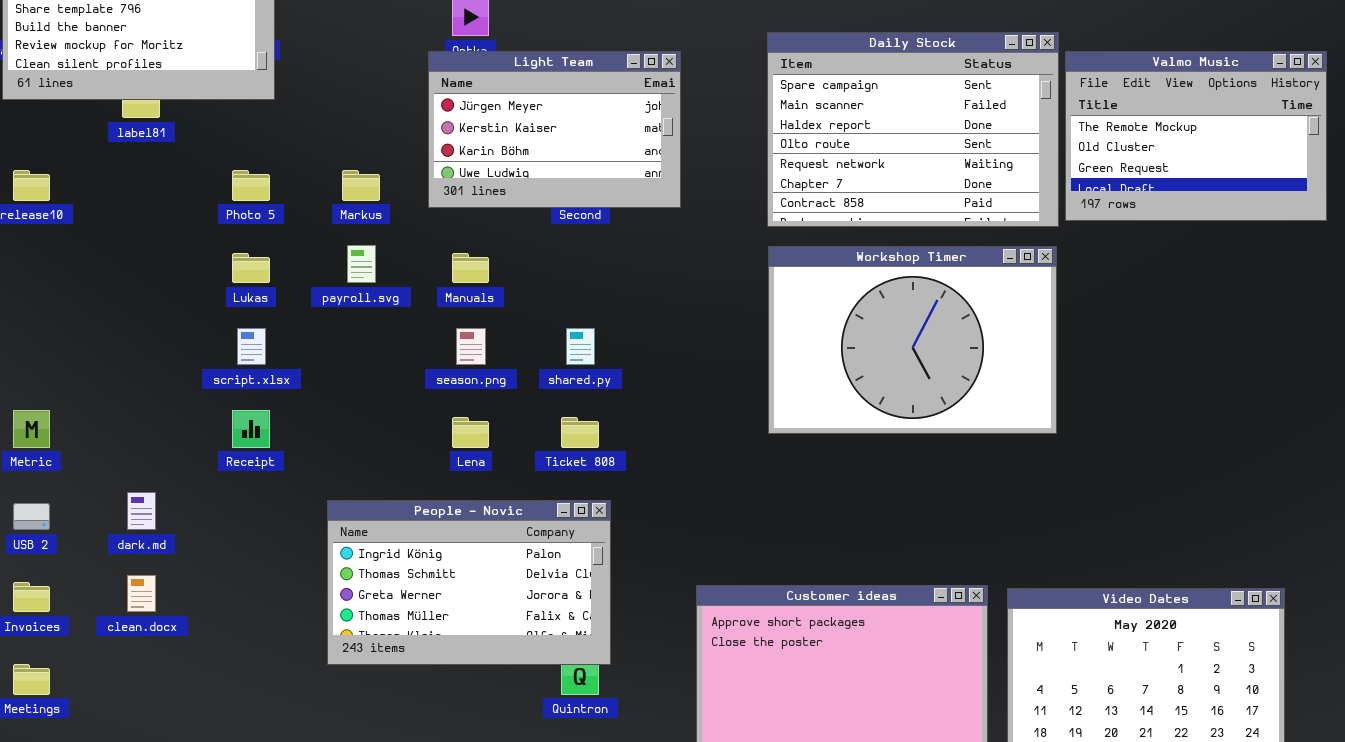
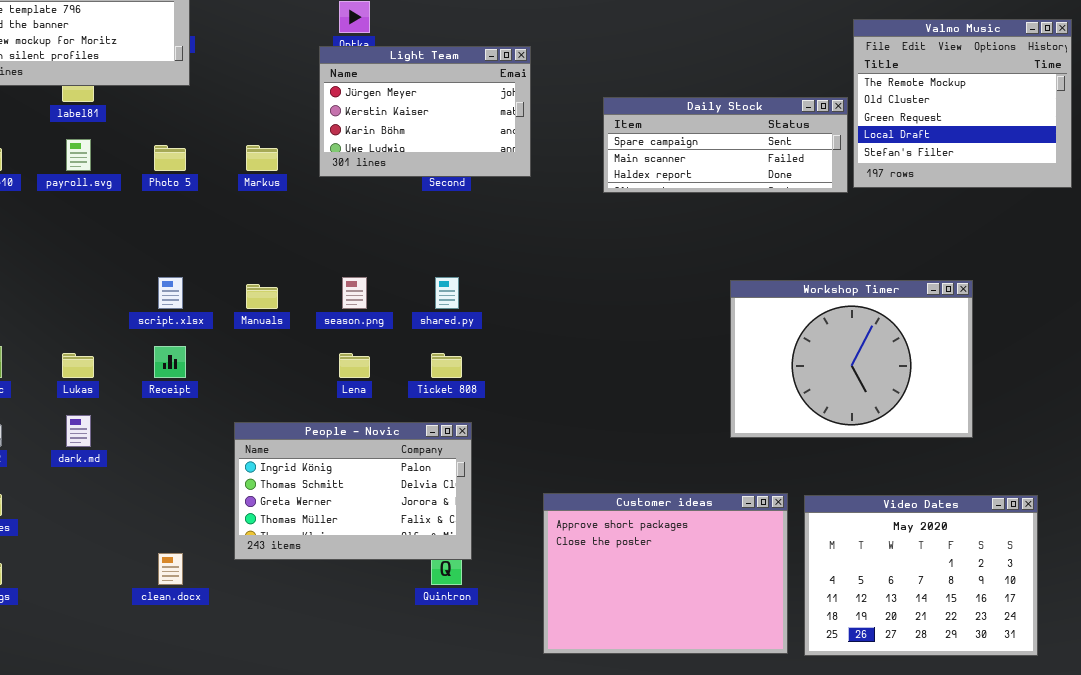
Daily Stock: [767,32,1059,227] -> [603,97,848,193], resized
Valmo Music: [1065,51,1327,221] -> [853,19,1072,188], resized
payroll.svg: [347,245,376,283] -> [66,139,91,171], moved
Workshop Timer: [768,246,1057,434] -> [730,280,973,438], moved
Lukas: [232,253,270,283] -> [62,353,94,378], moved
Manuals: [452,253,489,283] -> [246,284,278,309], moved
clean.docx: [127,575,156,612] -> [158,553,183,585], moved

